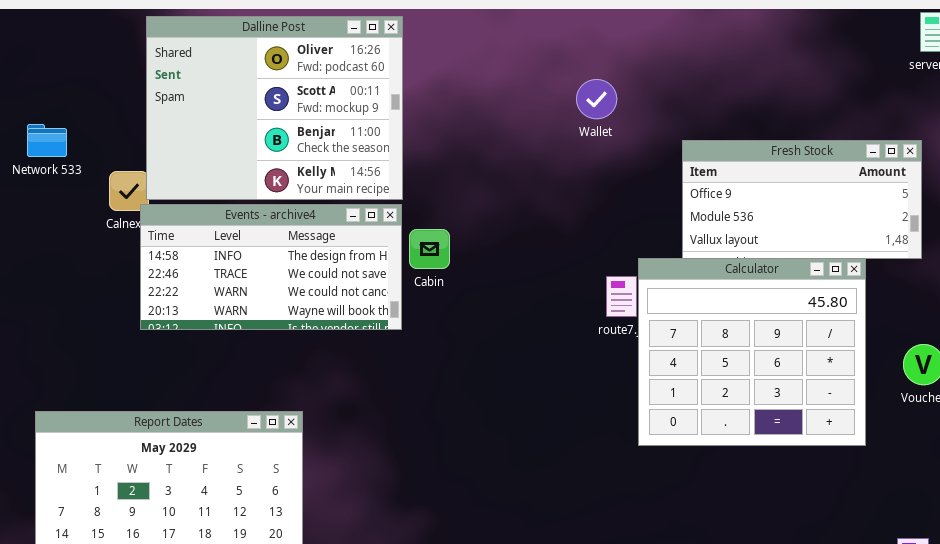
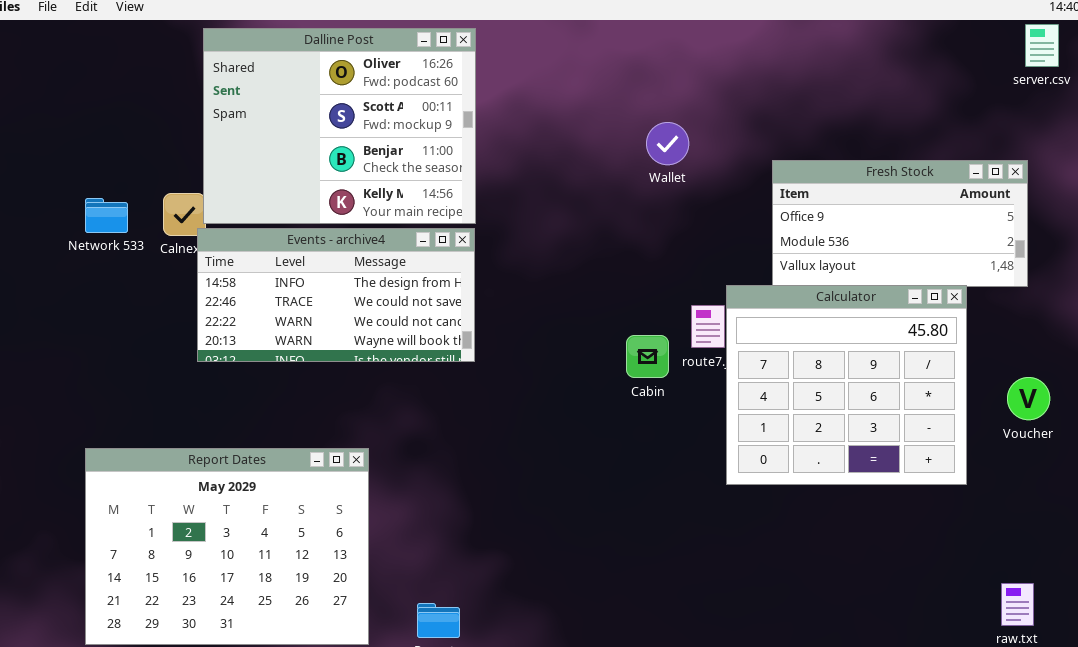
Wallet: [576,79,617,119] -> [646,122,689,165], moved
Network 533: [27,124,67,157] -> [85,198,128,233], moved
Cabin: [409,229,450,269] -> [626,335,669,378], moved

